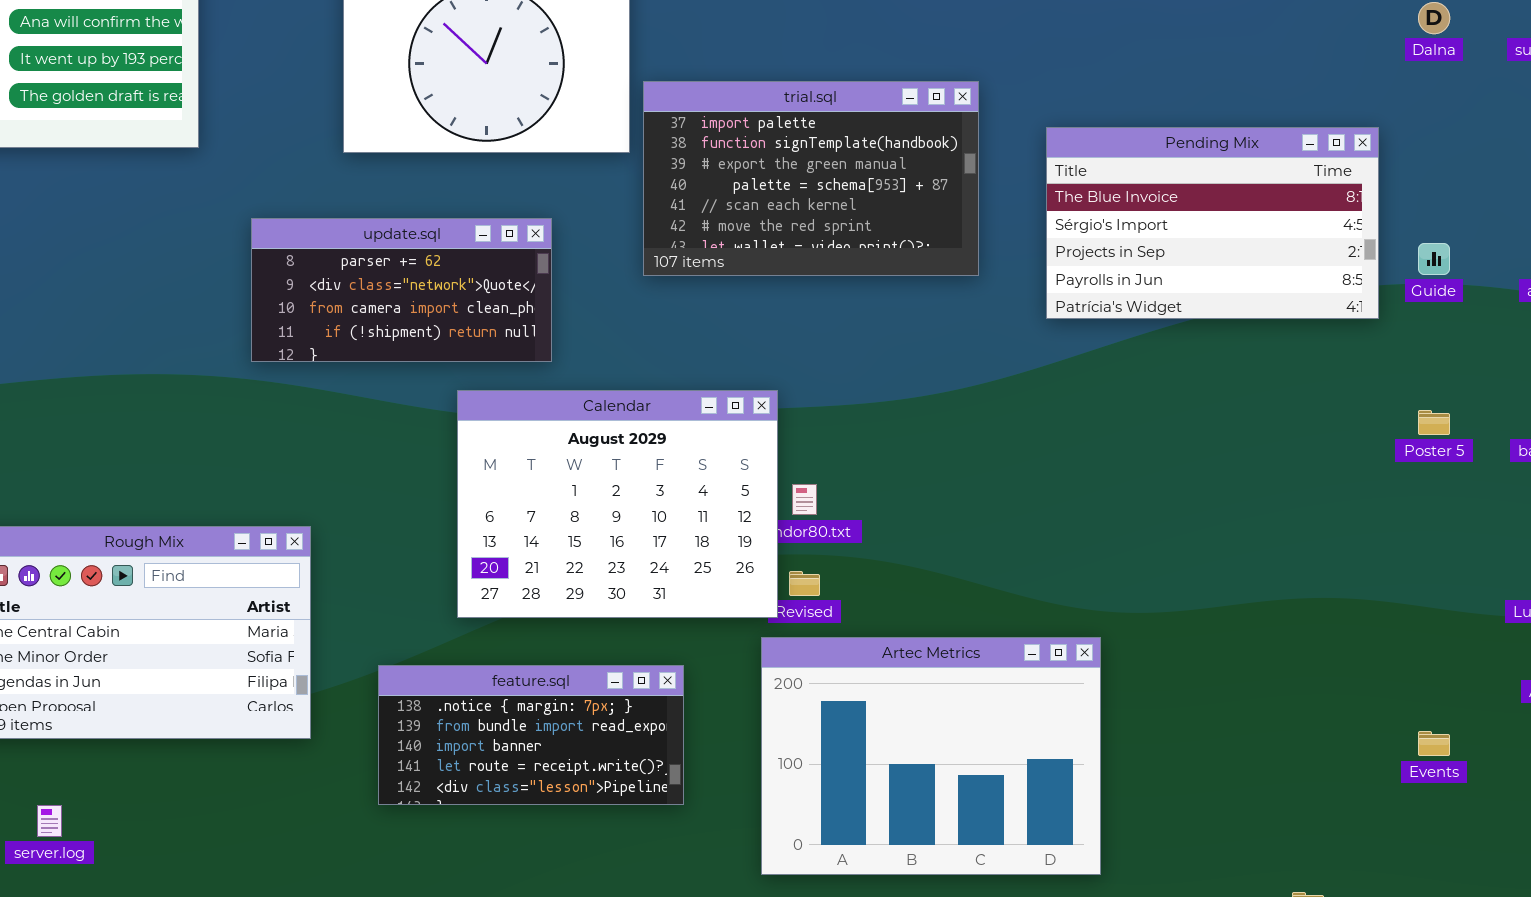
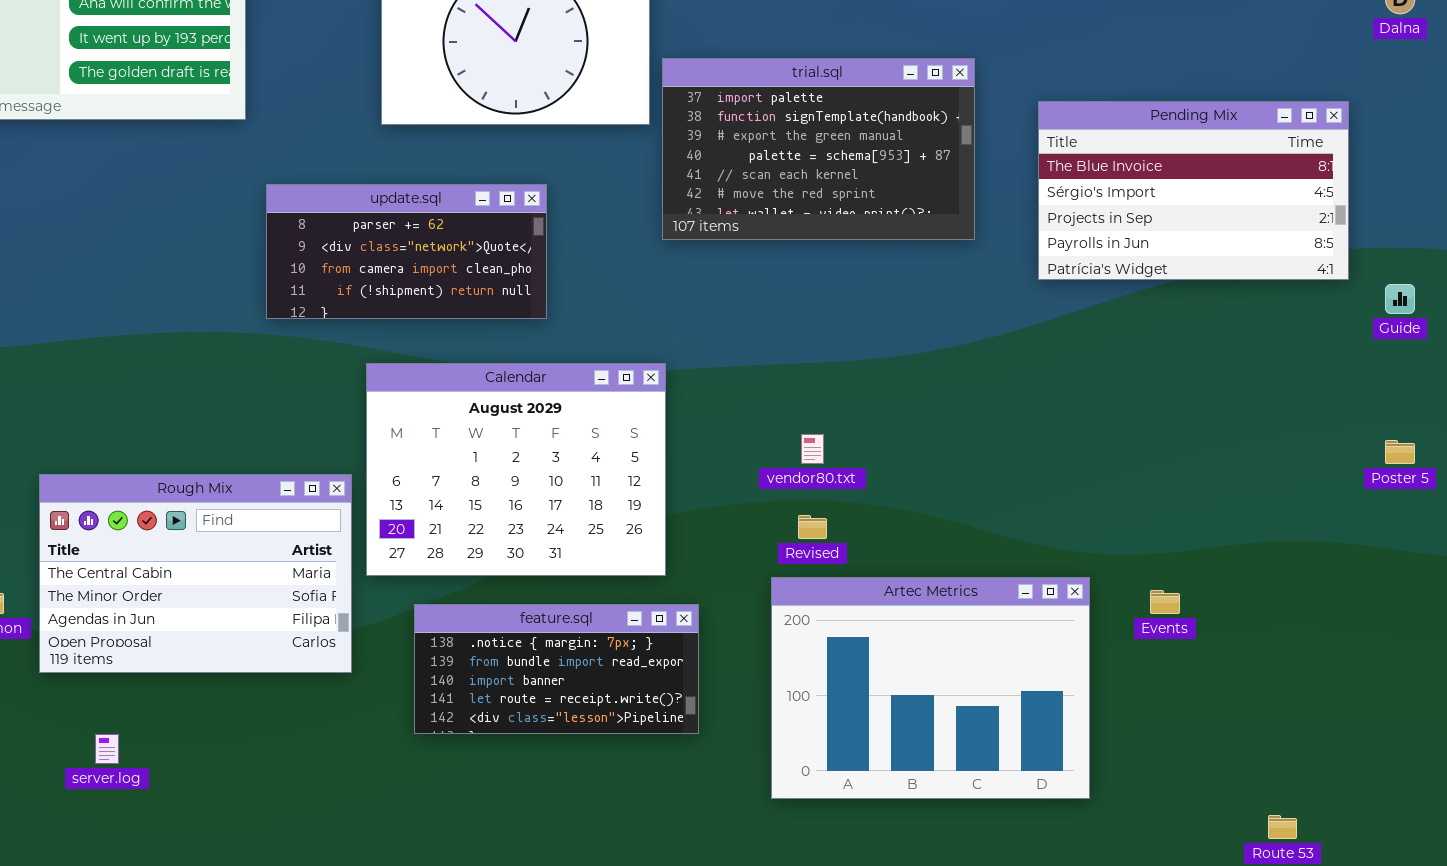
update.sql: [251,218,552,362] -> [266,184,547,319], moved
Guide: [1418,243,1450,275] -> [1385,284,1415,314], moved
Calendar: [457,390,778,618] -> [366,363,666,576], moved
Poster 5: [1418,410,1450,435] -> [1385,440,1415,464], moved
Events: [1418,731,1450,756] -> [1150,590,1180,614], moved

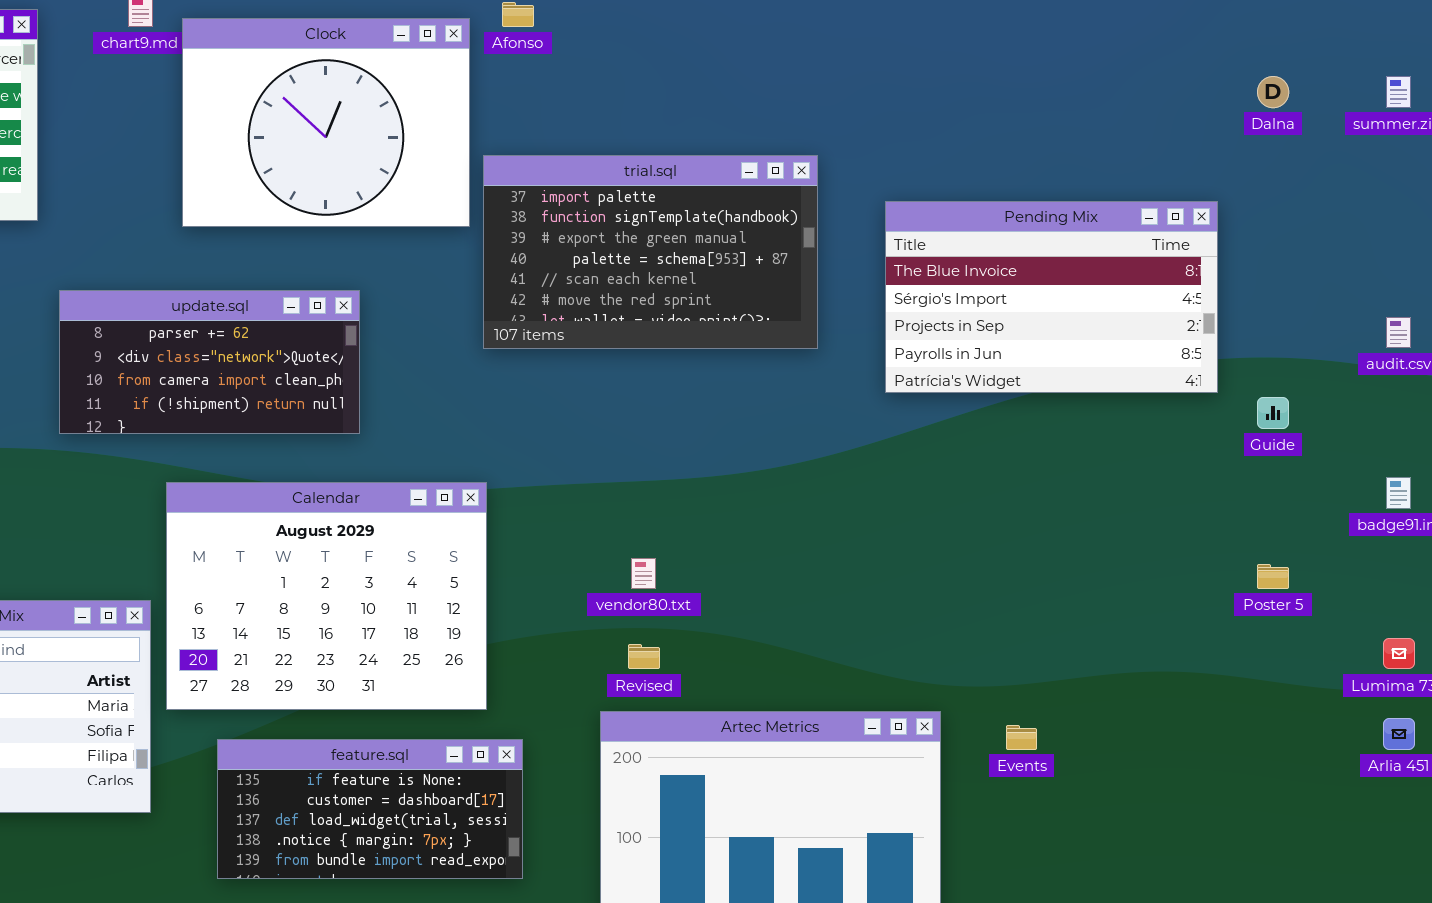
feature.sql: [414,604,699,734] -> [217,739,523,879], scrolled up 3 rows

